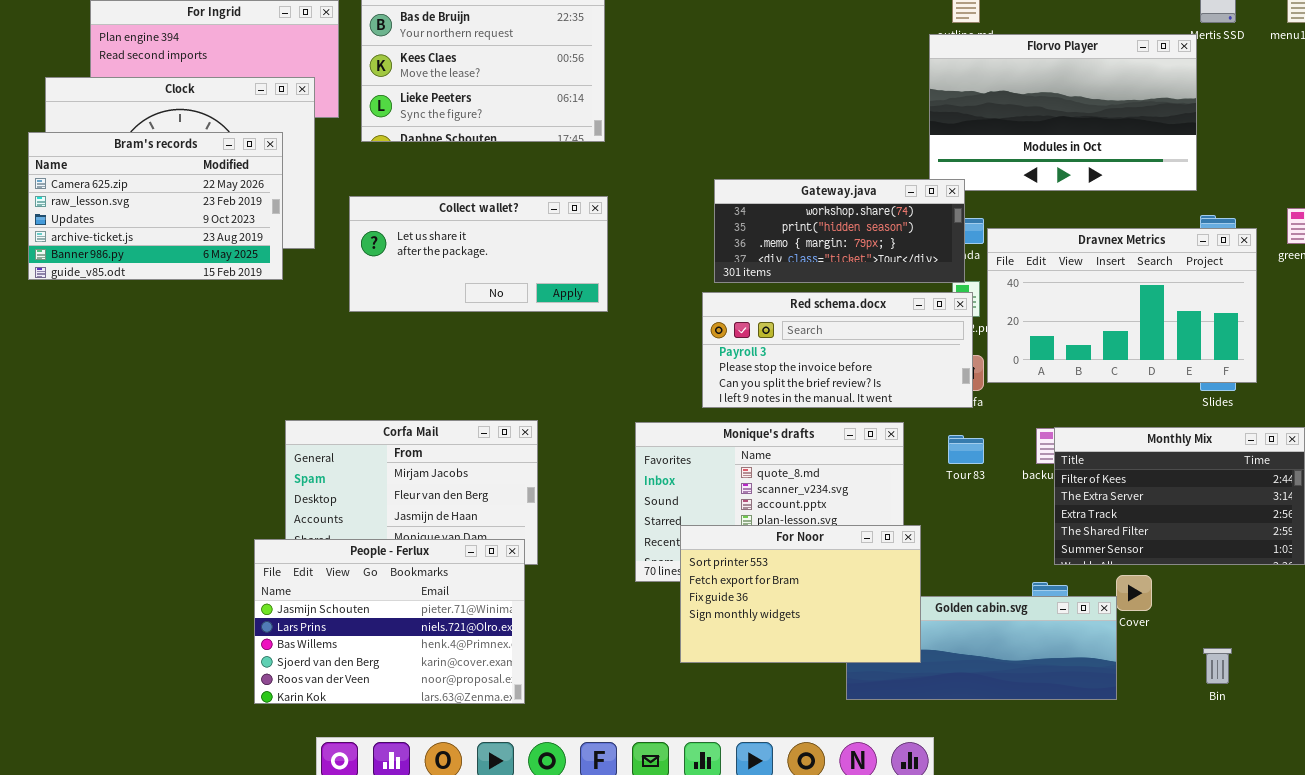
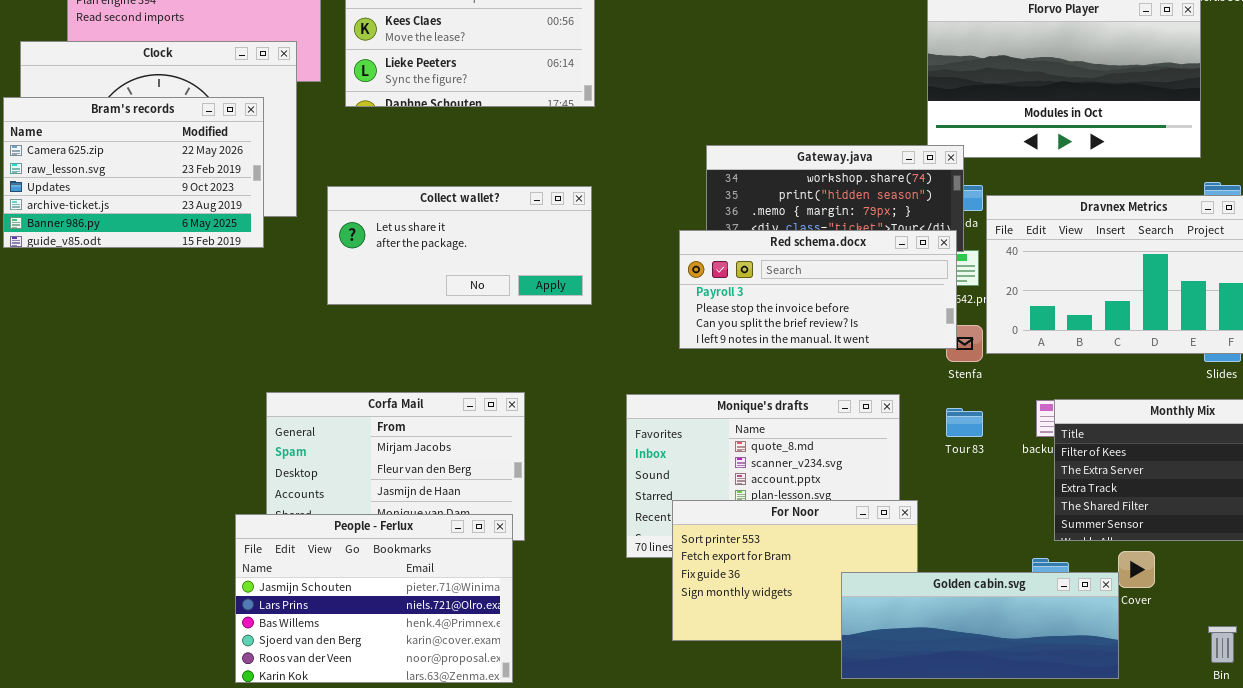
Collect wallet?: [349,196,608,312] -> [327,186,592,305], moved
Red schema.docx: [702,292,973,408] -> [679,230,957,349], moved
Golden cabin.svg: [846,596,1117,700] -> [841,572,1119,679], raised

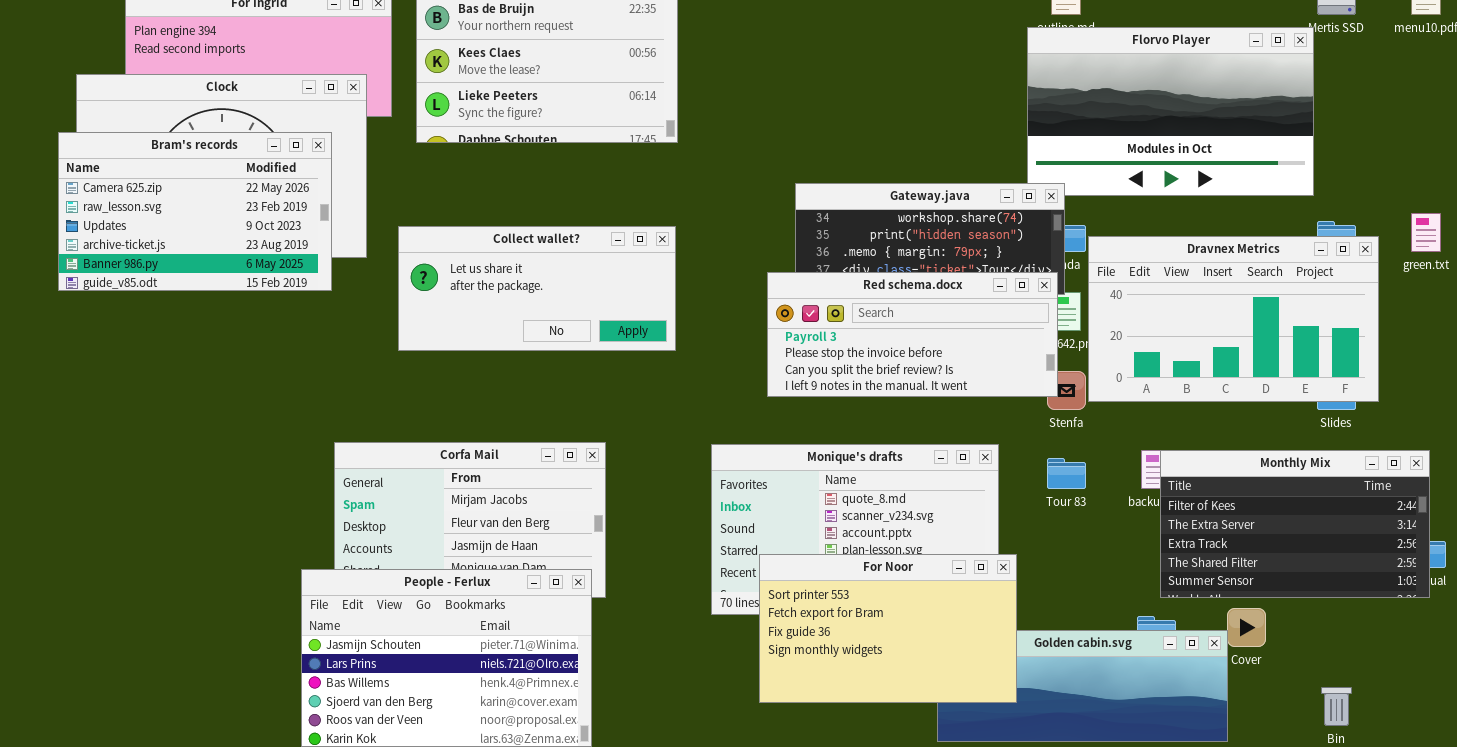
For Noor: [672,500,918,641] -> [759,554,1017,703], raised

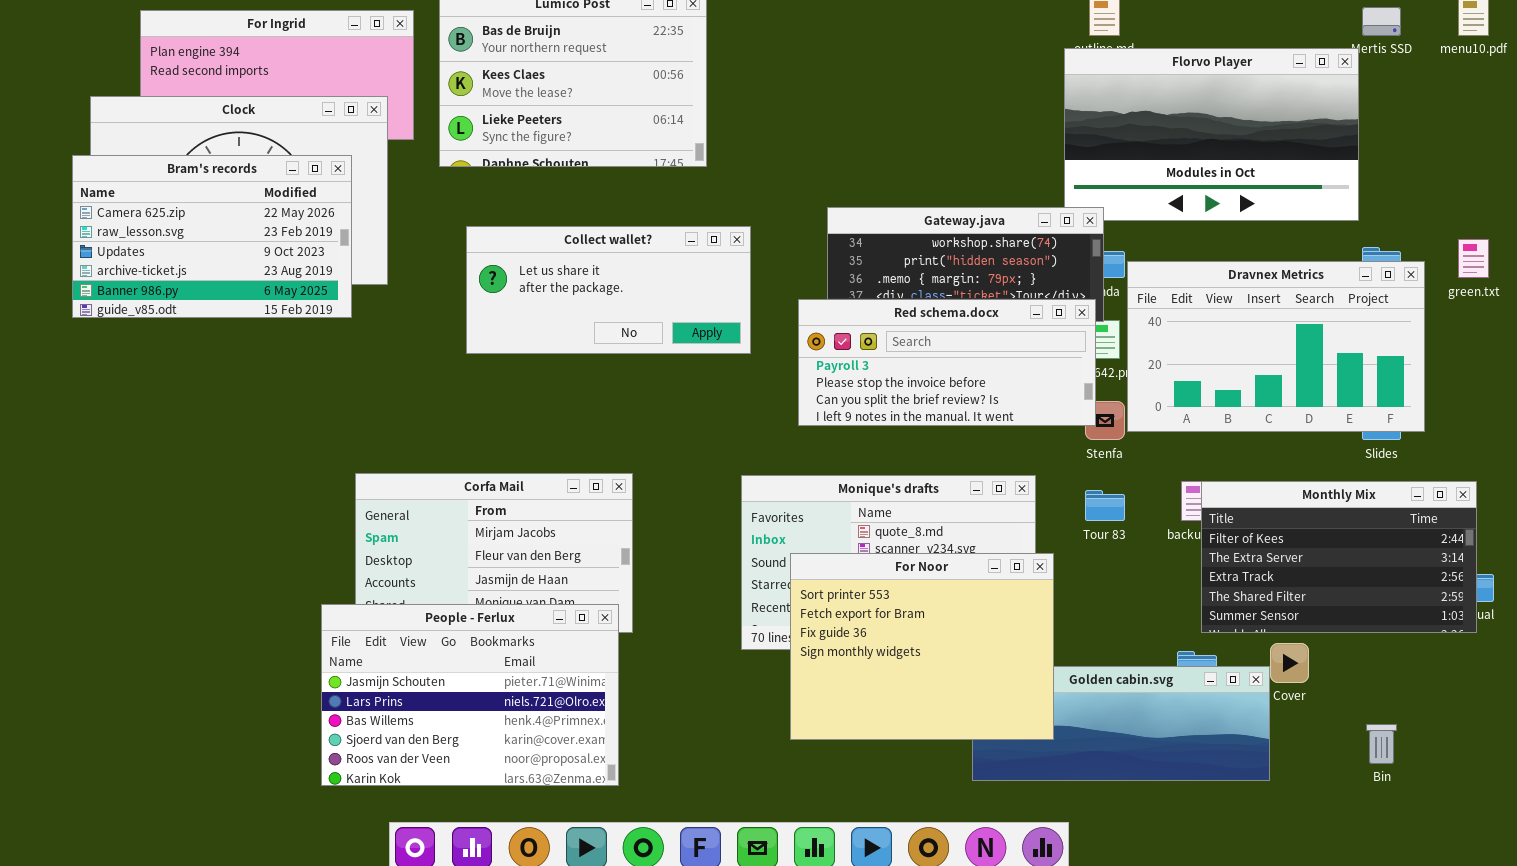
Collect wallet?: [398,226,676,351] -> [466,226,751,354], moved
For Noor: [759,554,1017,703] -> [790,553,1054,740], resized

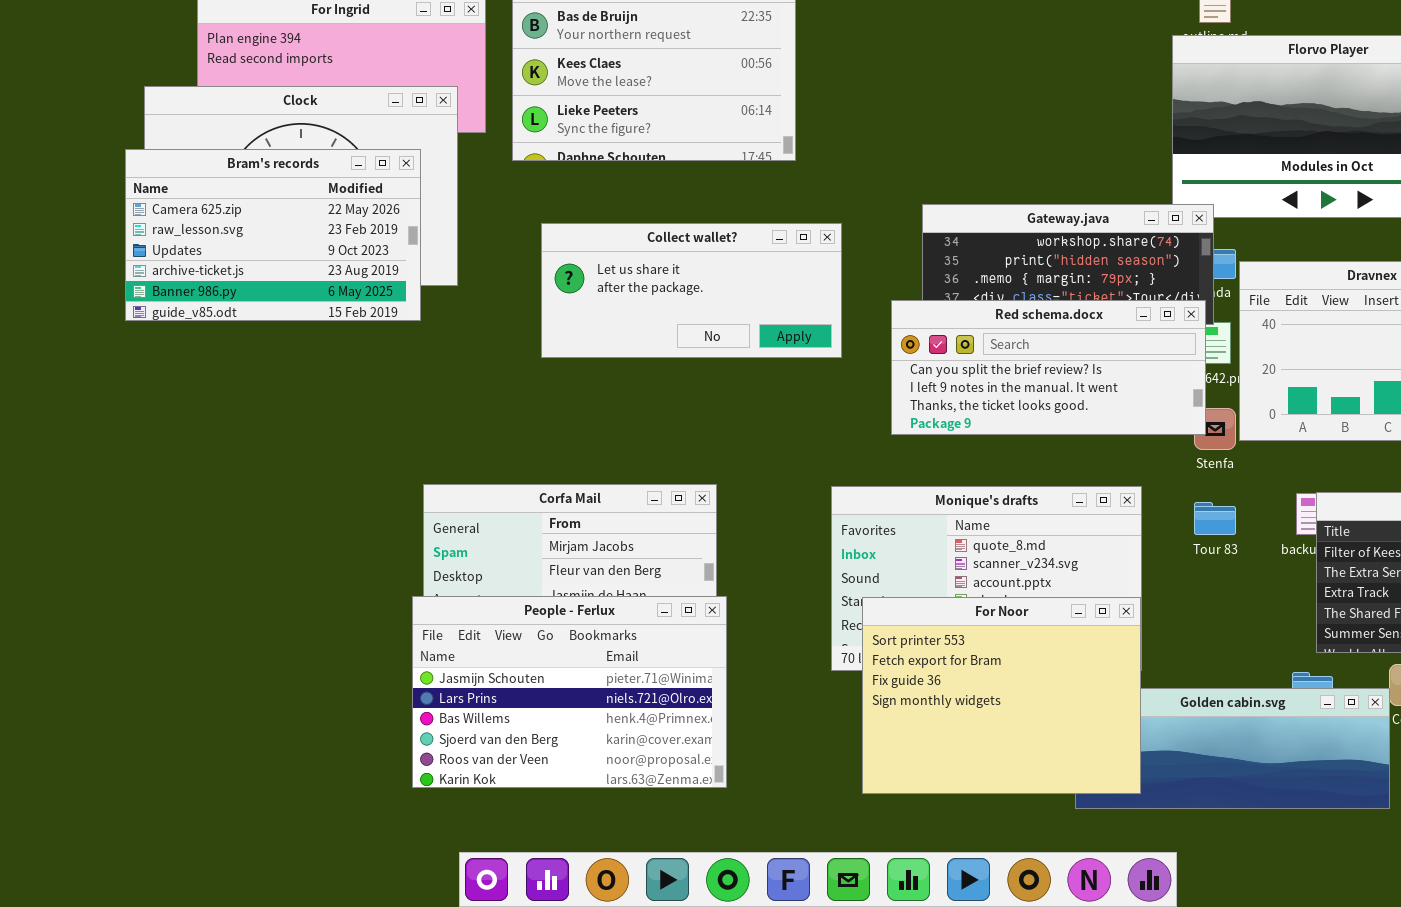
Red schema.docx: [798,299,1096,426] -> [891,300,1206,435], scrolled down 2 rows
For Noor: [790,553,1054,740] -> [862,597,1141,794], moved
People - Ferlux: [321,604,619,786] -> [412,596,727,788], moved

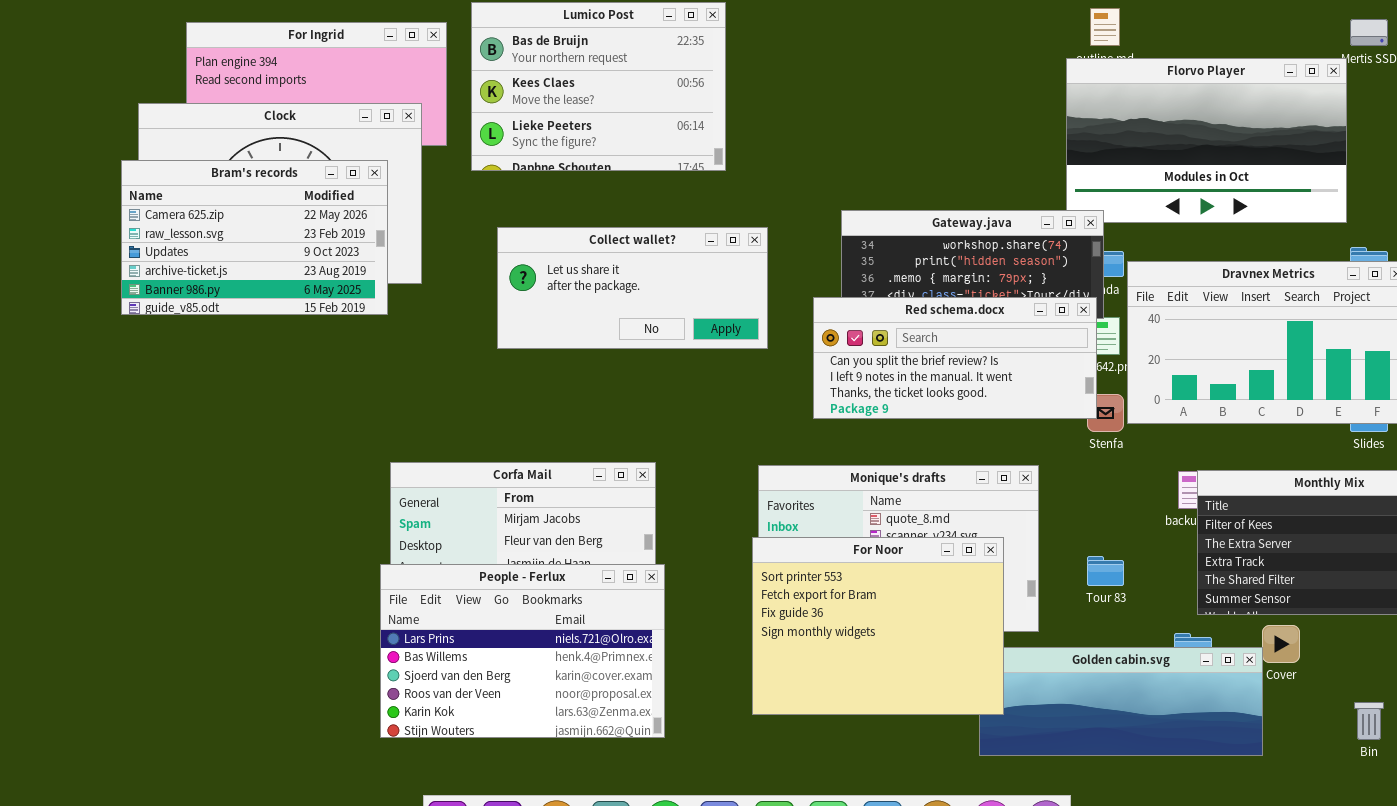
Tour 83: [1194,502,1236,535] -> [1087,556,1124,586], moved
People - Ferlux: [412,596,727,788] -> [380,564,665,738], scrolled down 1 row
For Noor: [862,597,1141,794] -> [752,537,1004,715], moved

